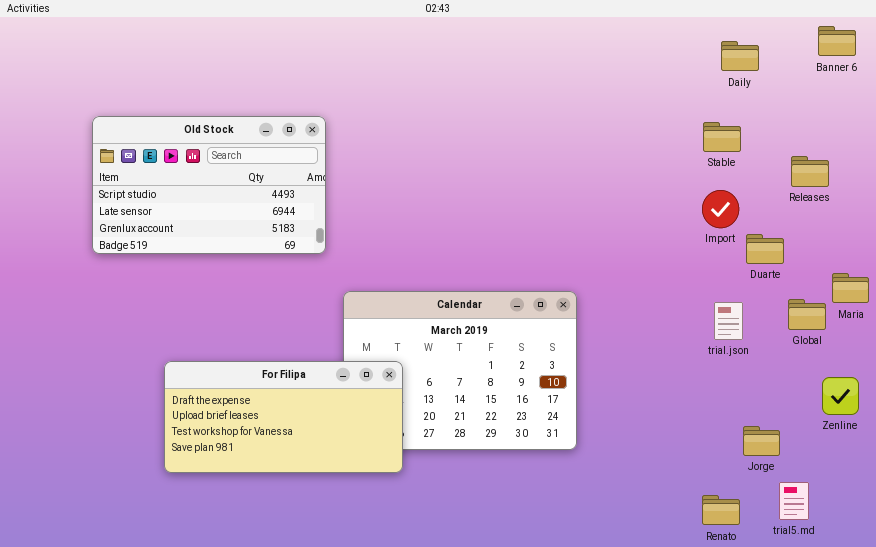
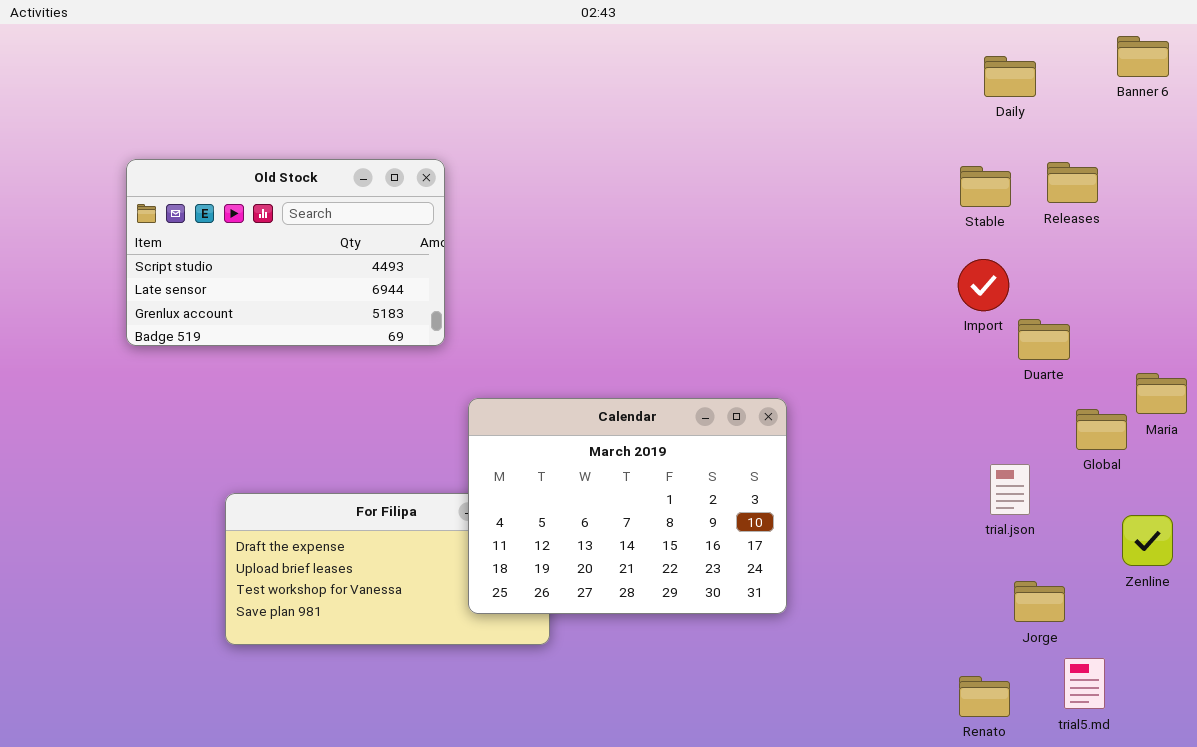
Releases: [791,156,829,187] -> [1047,162,1098,203], moved
Calendar: [343,291,577,450] -> [468,398,787,614], raised
trial.json: [714,302,743,340] -> [990,464,1030,515], moved

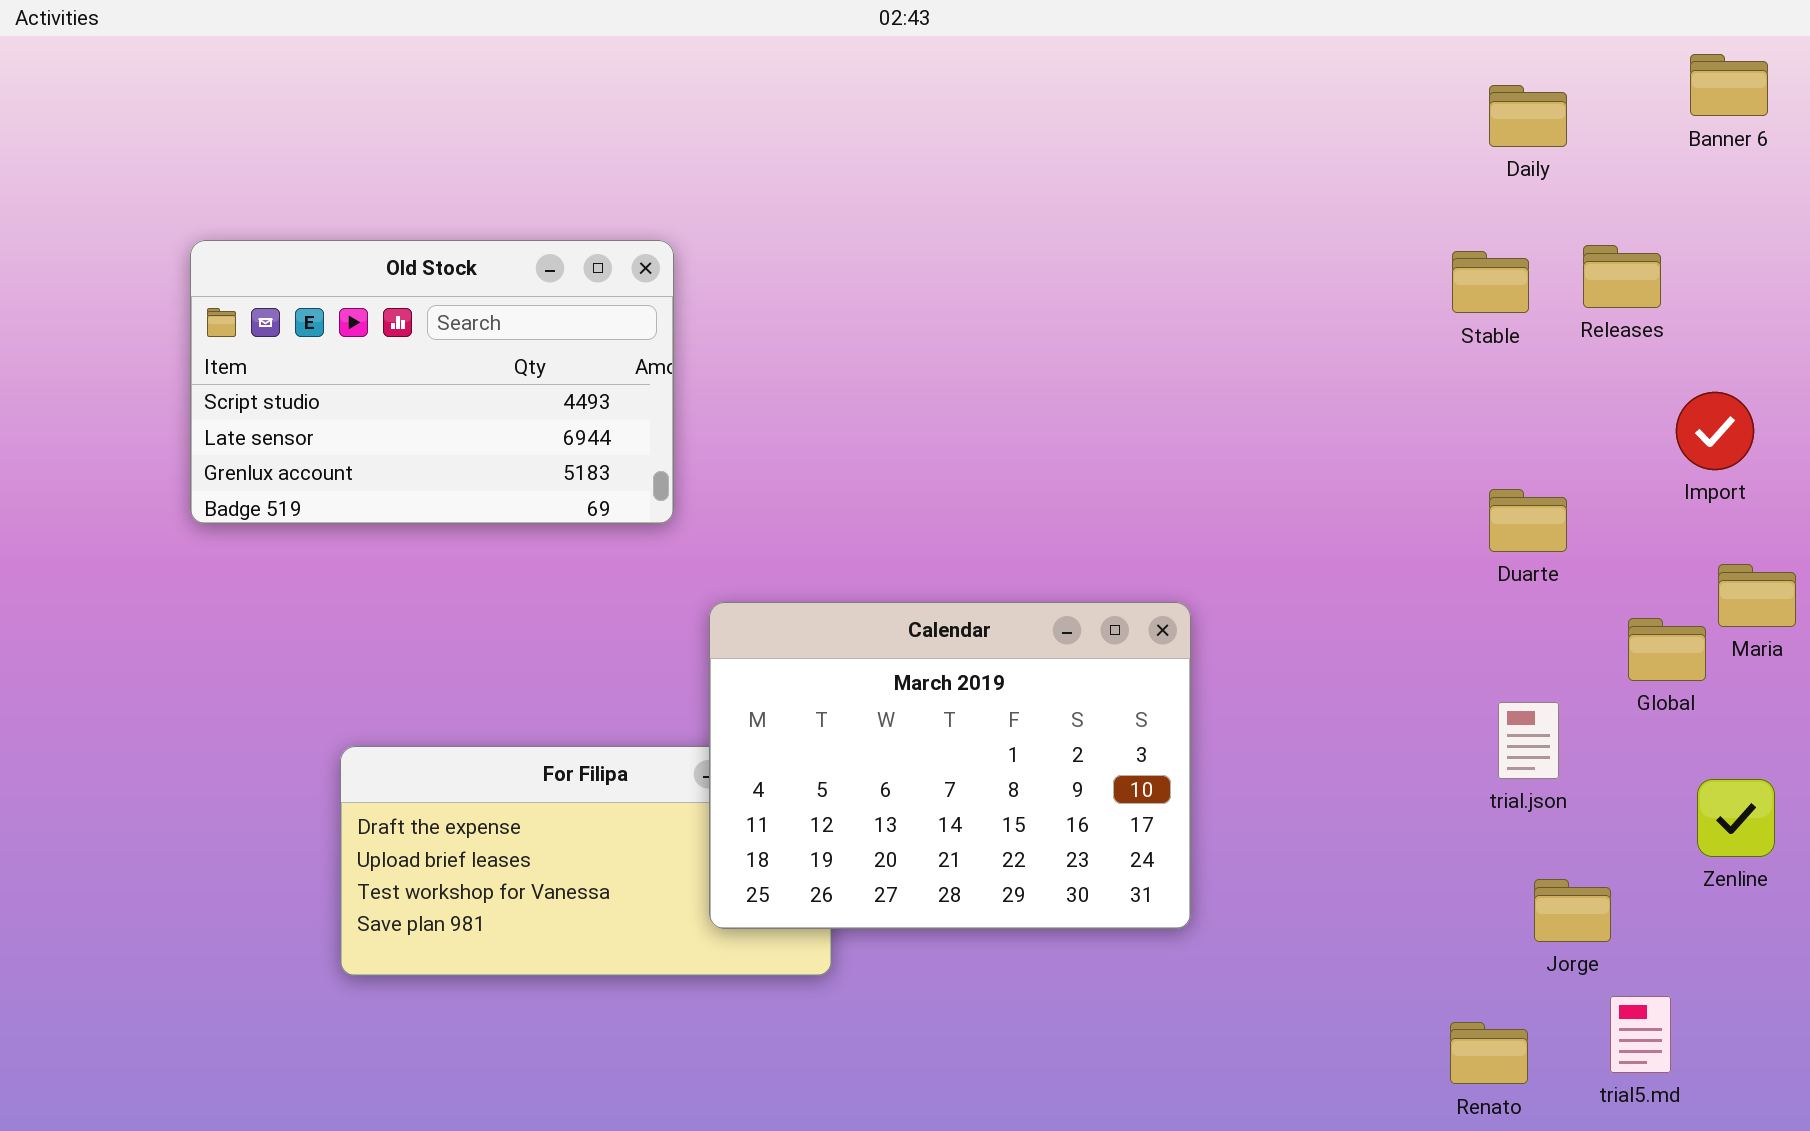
Import: [958,259,1009,311] -> [1676,392,1754,470], moved
Duarte: [1018,319,1070,360] -> [1489,489,1567,552], moved

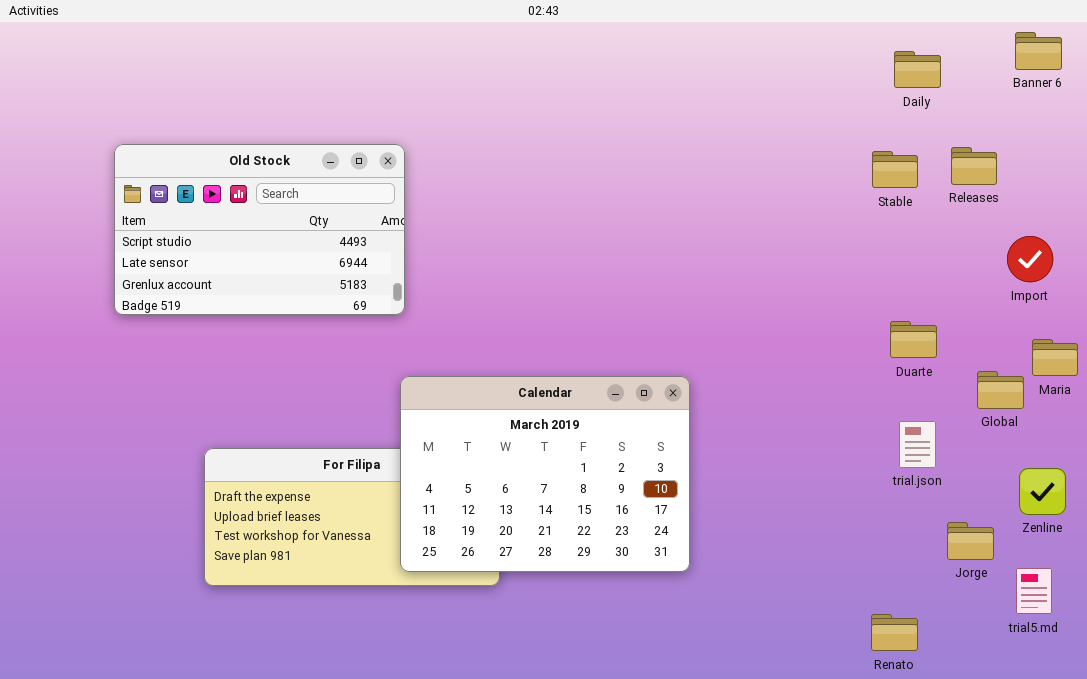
Duarte: [1489,489,1567,552] -> [890,321,937,358], moved
Calendar: [709,602,1191,929] -> [400,376,690,572], moved
Jorge: [1534,879,1611,942] -> [947,522,994,560], moved
trial5.md: [1610,996,1671,1073] -> [1016,568,1052,614], moved

